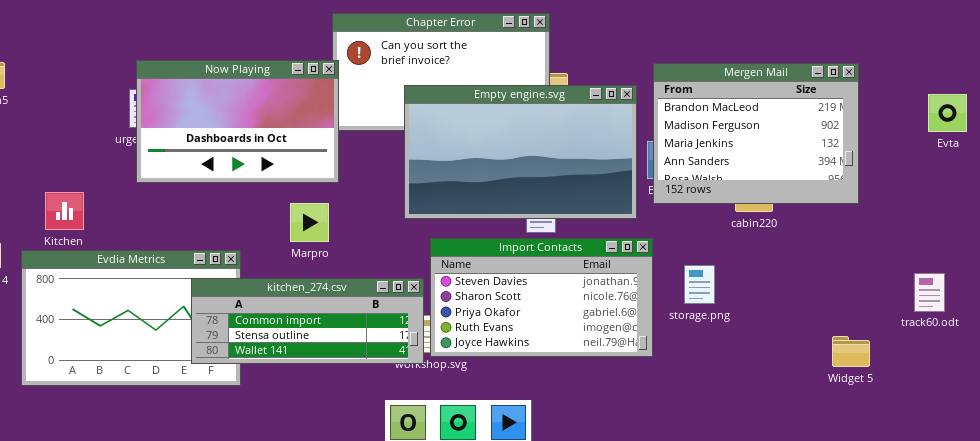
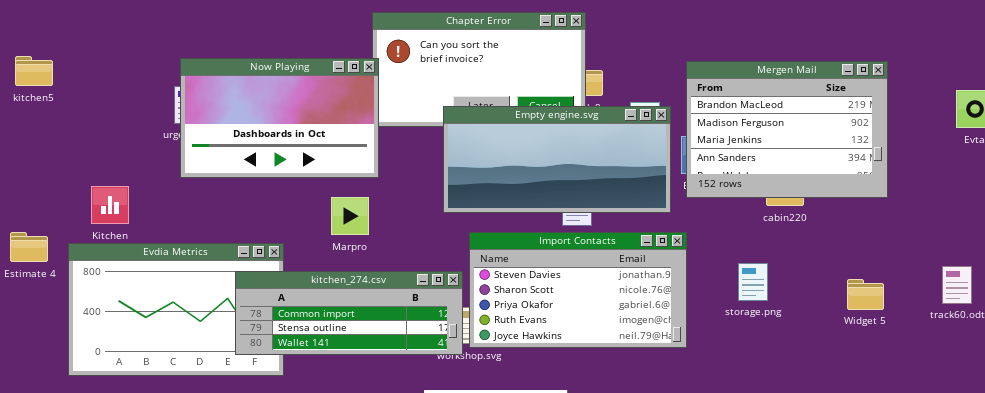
Empty engine.svg: [404,85,637,219] -> [443,106,671,213], resized
storage.png: [684,265,715,304] -> [738,263,768,301], moved
Widget 5: [832,336,870,367] -> [847,279,884,310], moved

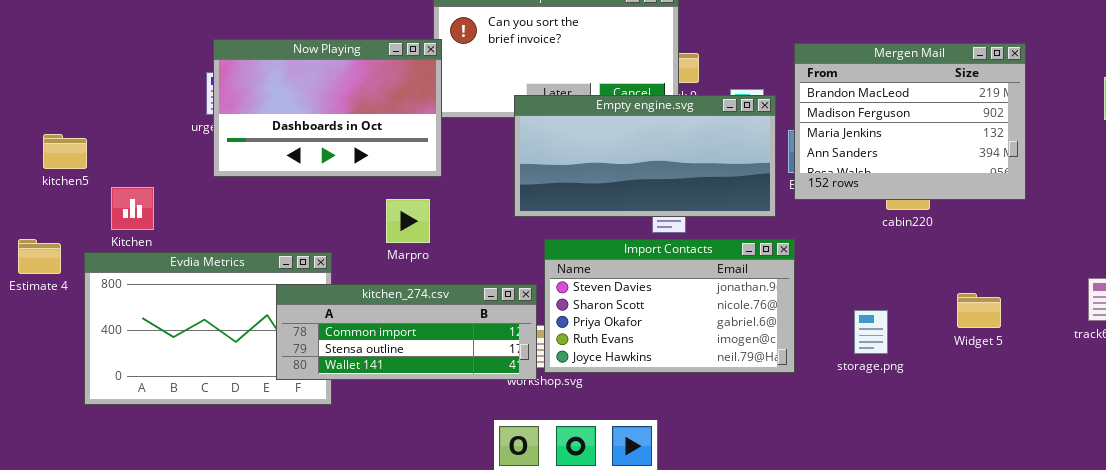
kitchen5: [15,56,53,86] -> [43,134,87,169], moved
storage.png: [738,263,768,301] -> [854,310,888,354], moved
Widget 5: [847,279,884,310] -> [957,293,1001,328], moved

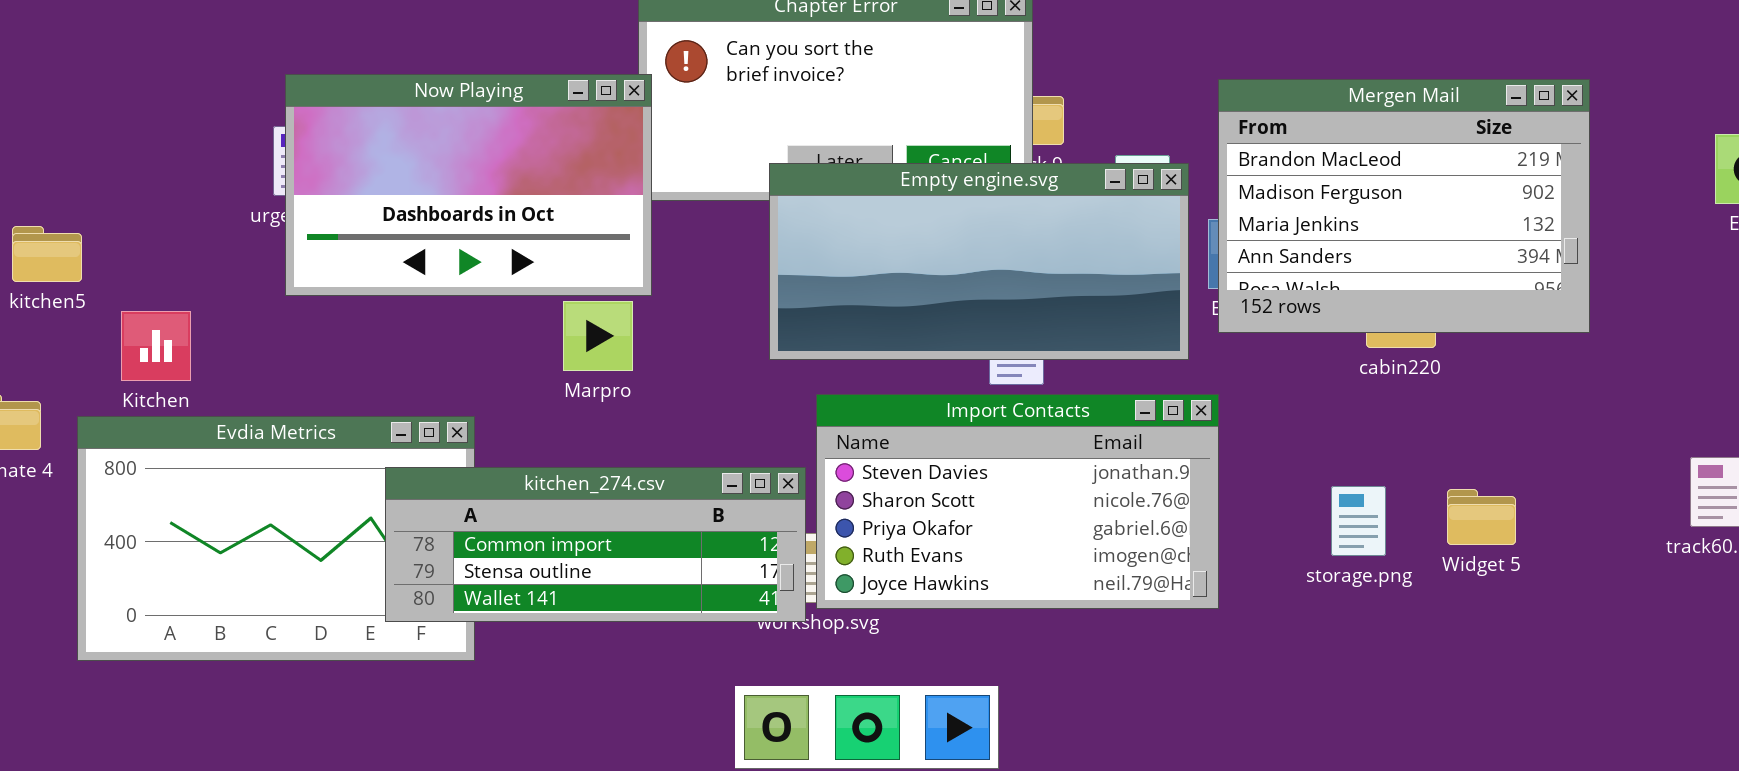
Marpro: [386,199,430,243] -> [563,301,633,371], moved
Widget 5: [957,293,1001,328] -> [1447,489,1516,545], moved
storage.png: [854,310,888,354] -> [1331,486,1386,556], moved

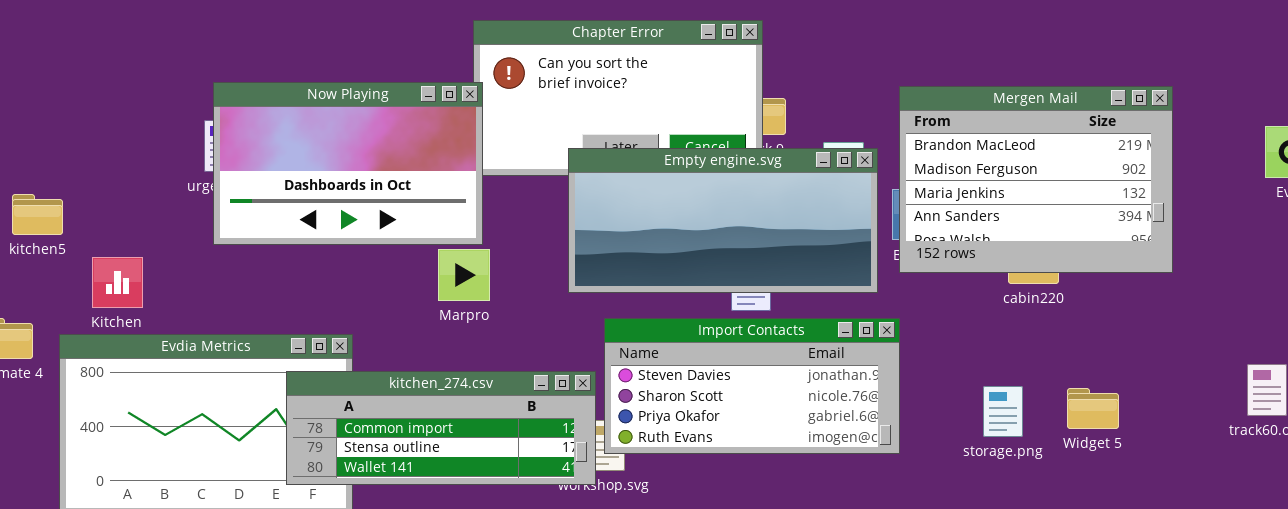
Marpro: [563,301,633,371] -> [438,249,490,301], moved
Import Contacts: [816,394,1219,609] -> [604,318,900,454], resized

